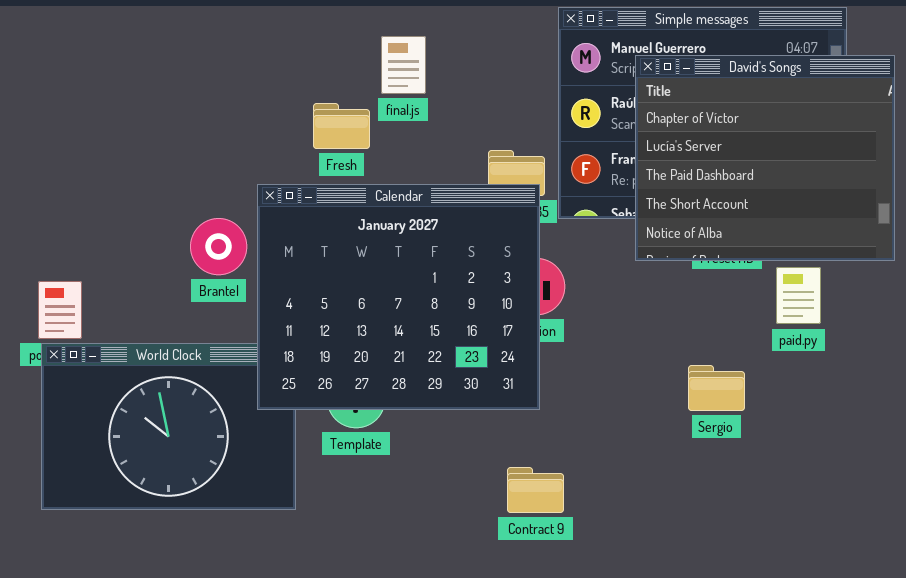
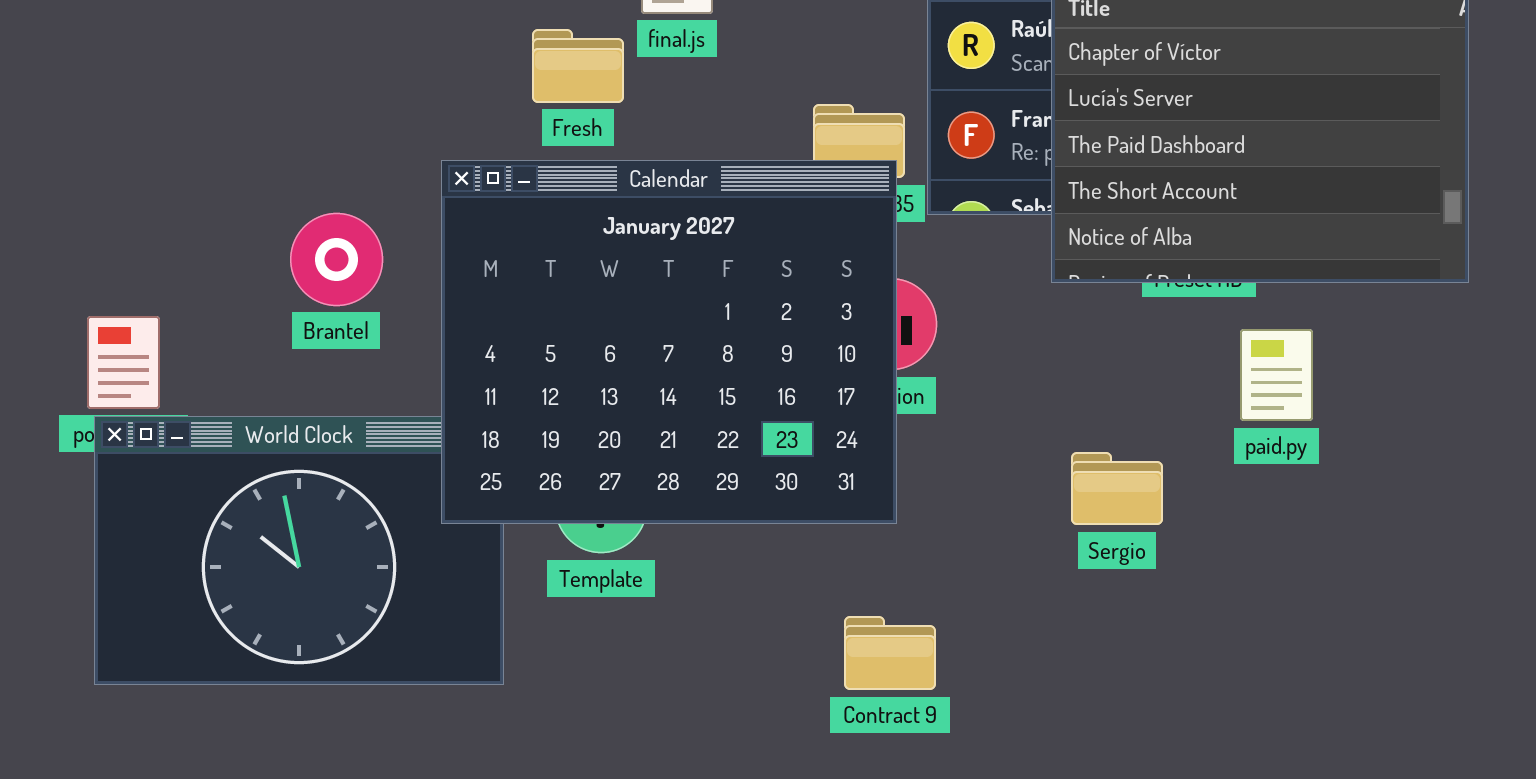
Brantel: [190,218,247,275] -> [290,213,383,306], moved
paid.py: [776,267,821,324] -> [1240,329,1313,421], moved
Sergio: [688,365,745,411] -> [1071,452,1163,525], moved

